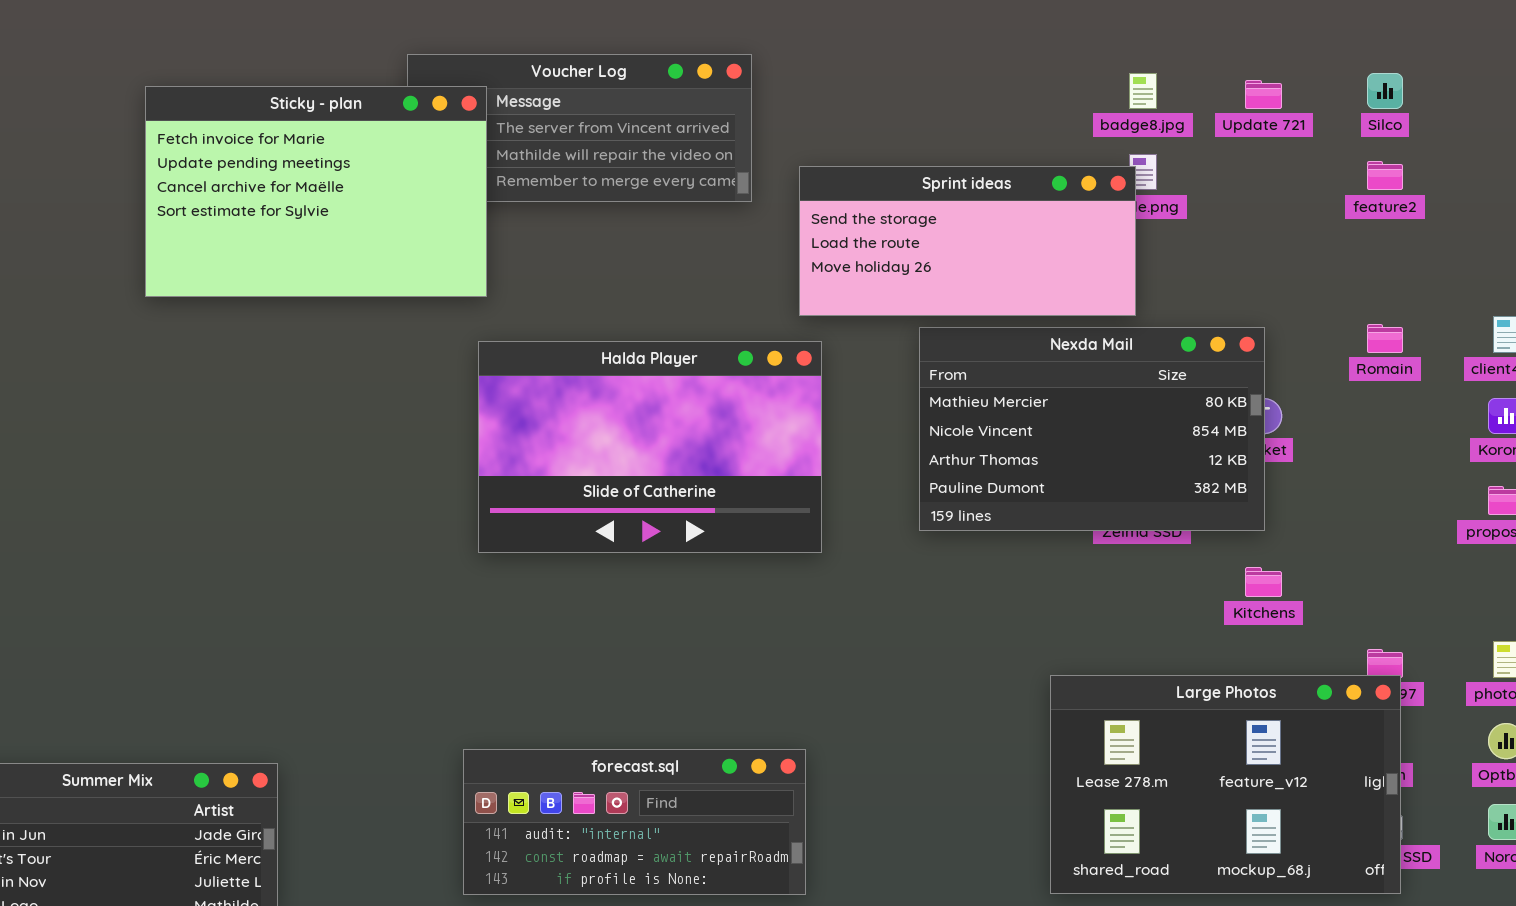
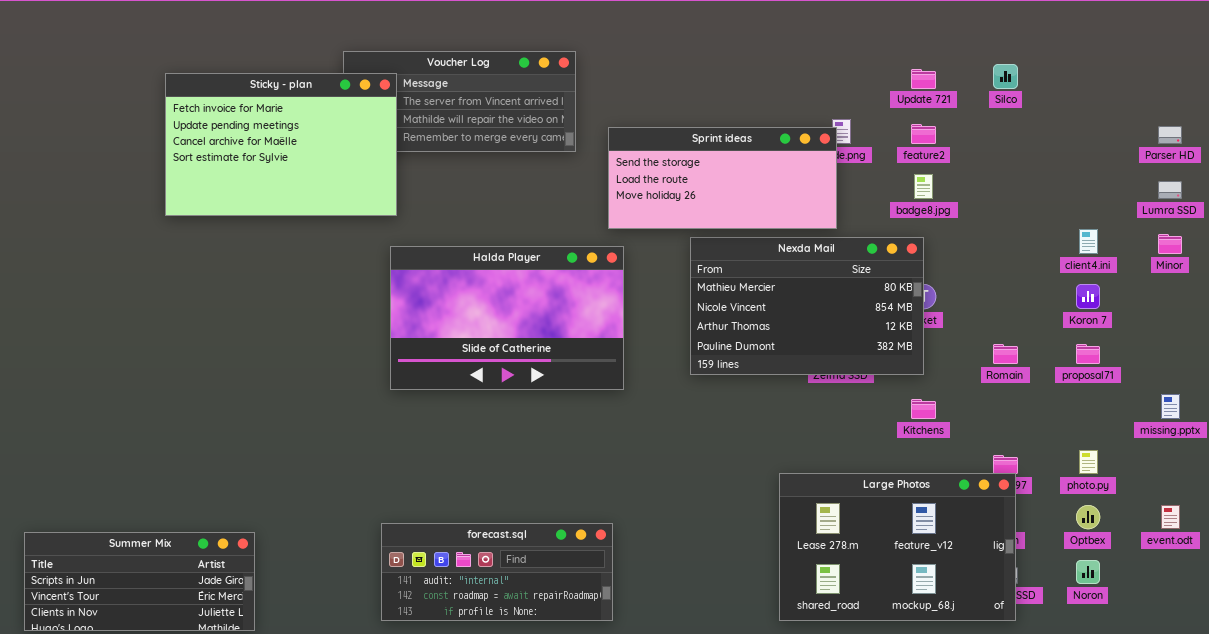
badge8.jpg: [1129,73,1157,109] -> [914,174,933,199], moved
feature2: [1367,161,1403,190] -> [911,124,936,144], moved
Romain: [1367,324,1403,353] -> [993,344,1018,364], moved

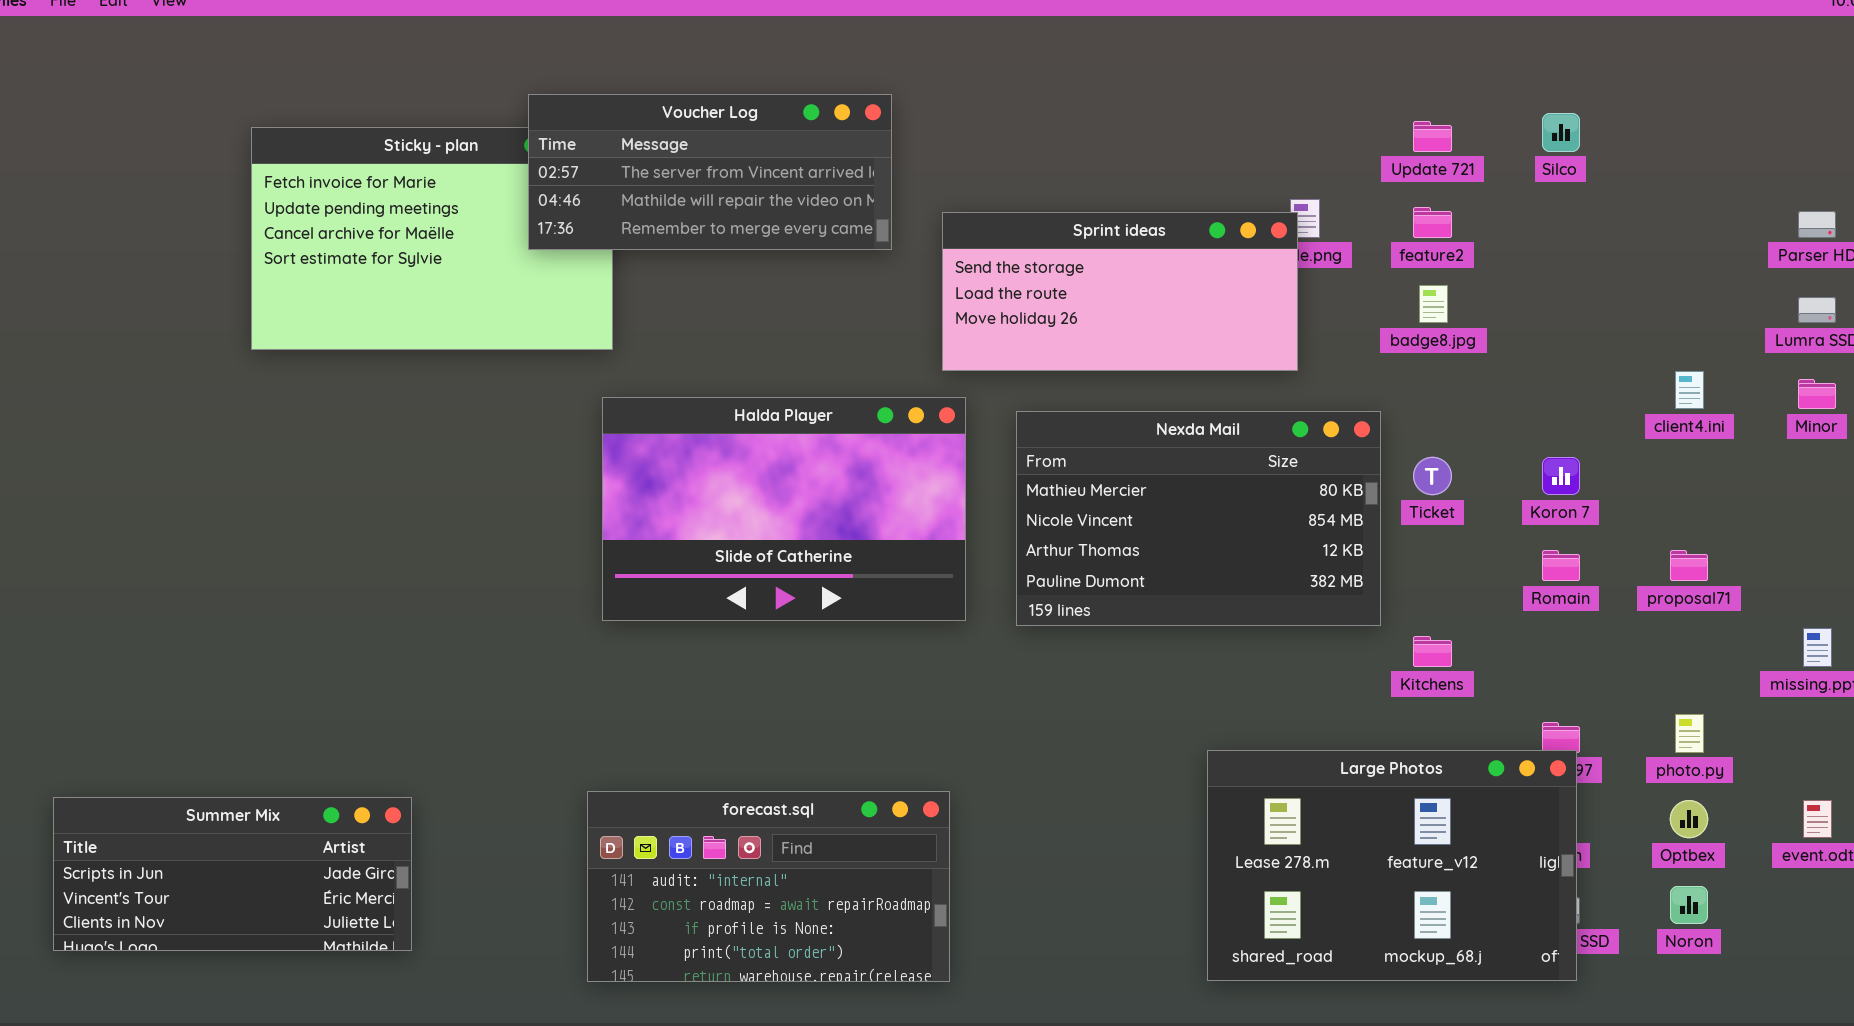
Voucher Log: [343,51,576,152] -> [528,94,892,250], raised
Nexda Mail: [690,237,924,375] -> [1016,411,1381,626], moved
Koron 7: [1076,284,1100,309] -> [1542,457,1580,495], moved
forecast.sql: [381,523,613,621] -> [587,791,950,982], resized
Summer Mix: [24,532,255,631] -> [53,797,412,951], moved

